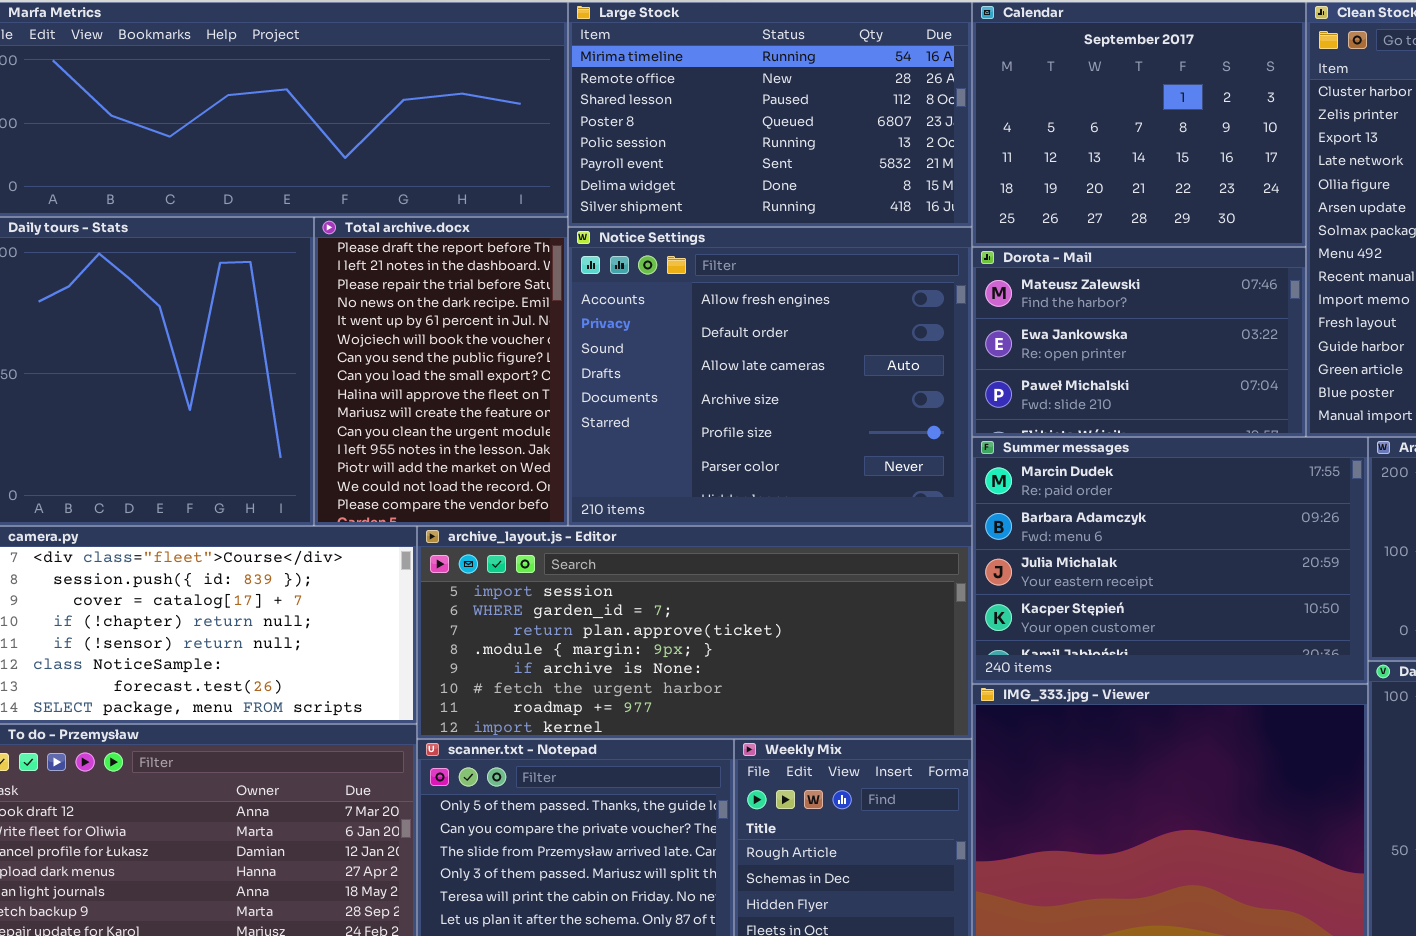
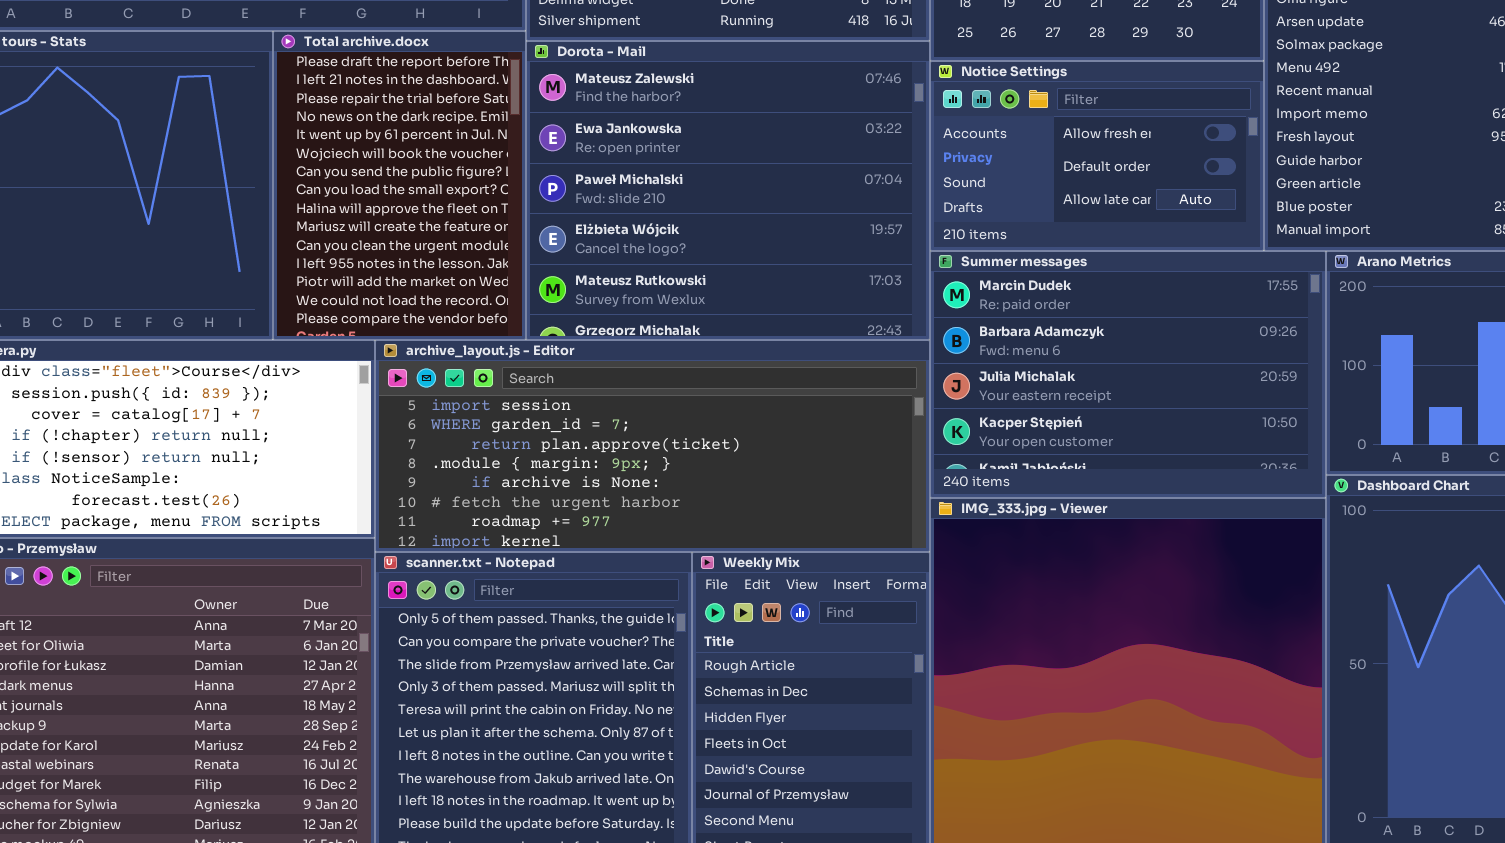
Notice Settings: [568,227,972,526] -> [930,61,1264,251], moved, resized
Dorota - Mail: [972,247,1306,437] -> [526,41,930,340], moved, resized

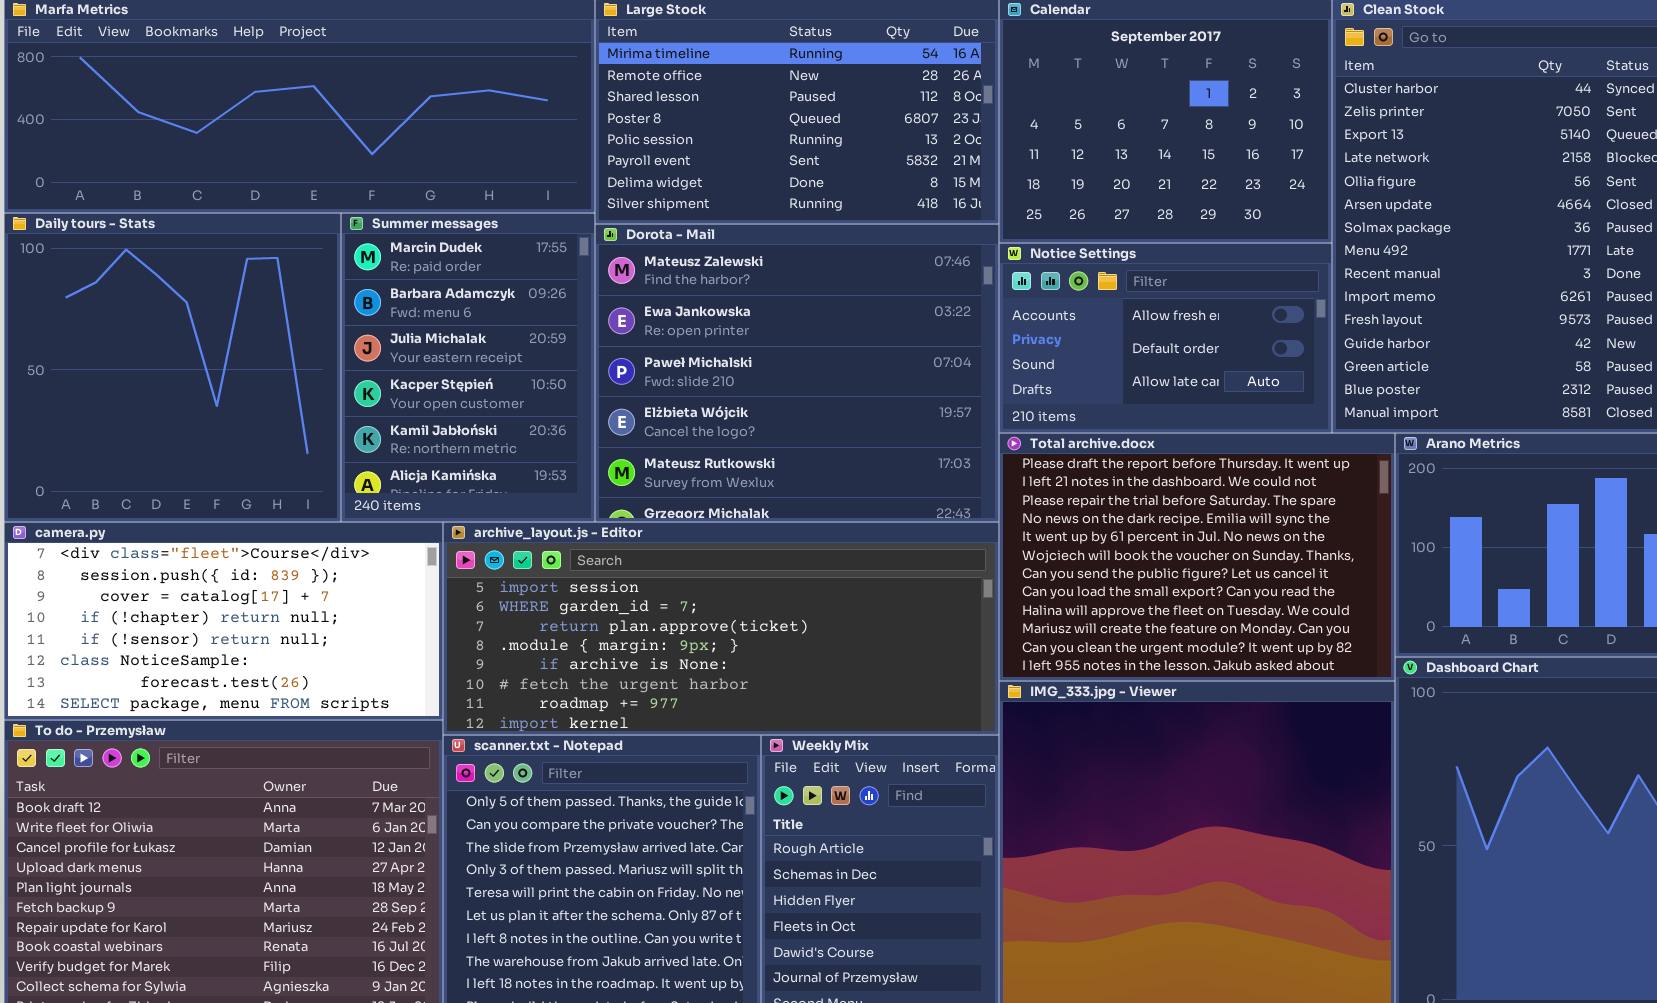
Total archive.docx: [273,31,526,340] -> [999,433,1395,681], moved, resized
Summer messages: [930,251,1326,498] -> [341,213,595,522], moved, resized

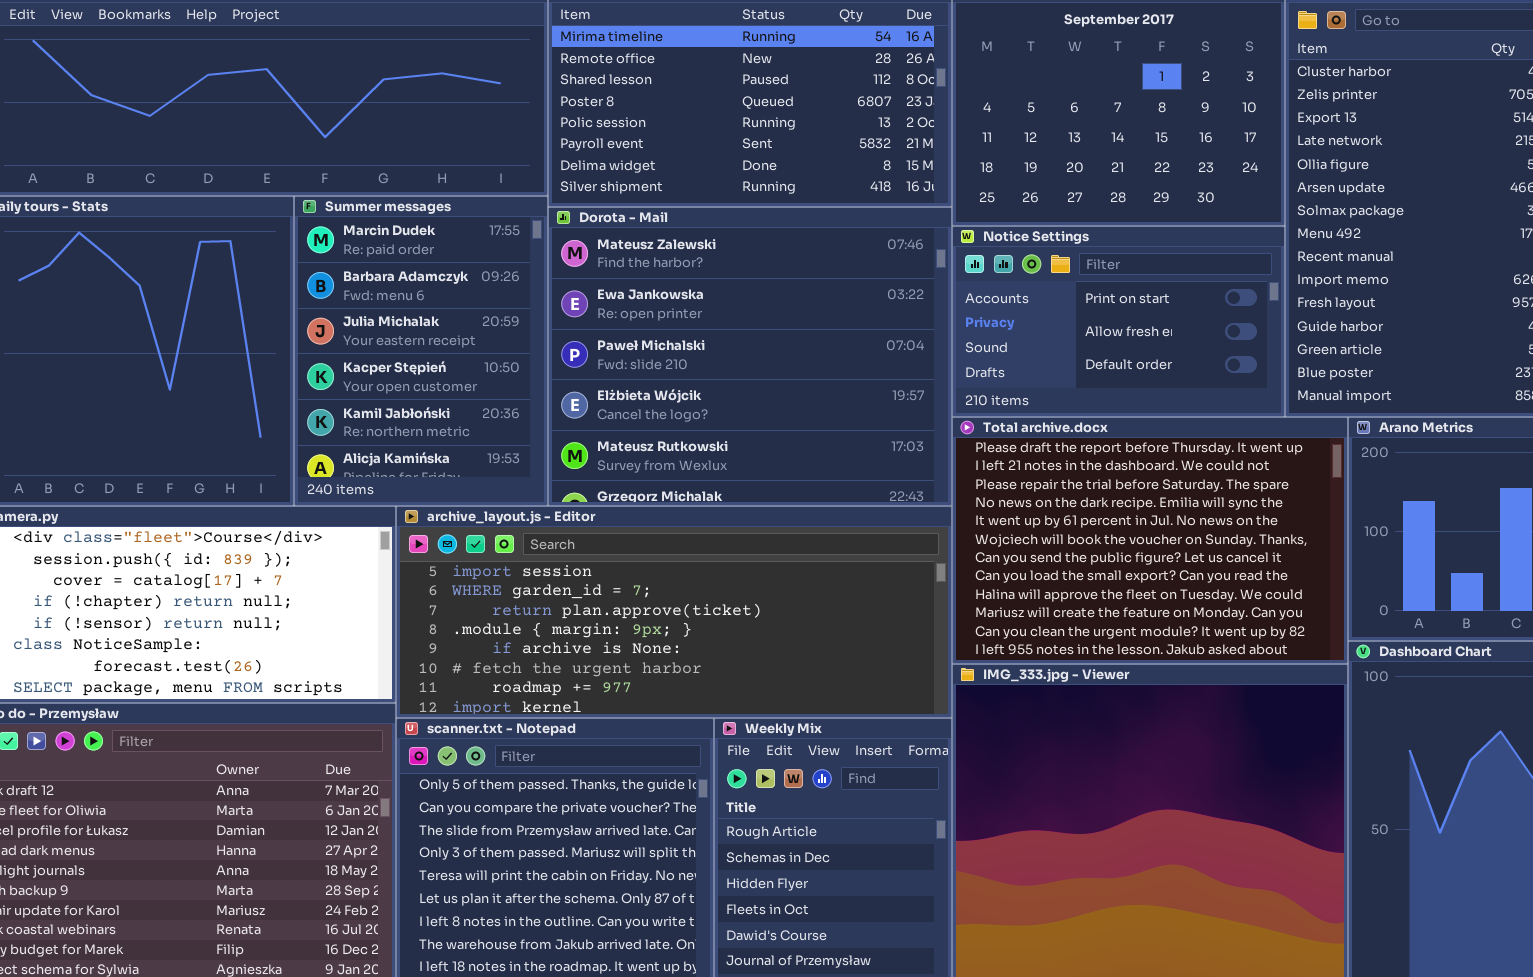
Notice Settings: [999,243,1332,433] -> [952,226,1285,417], scrolled up 1 row

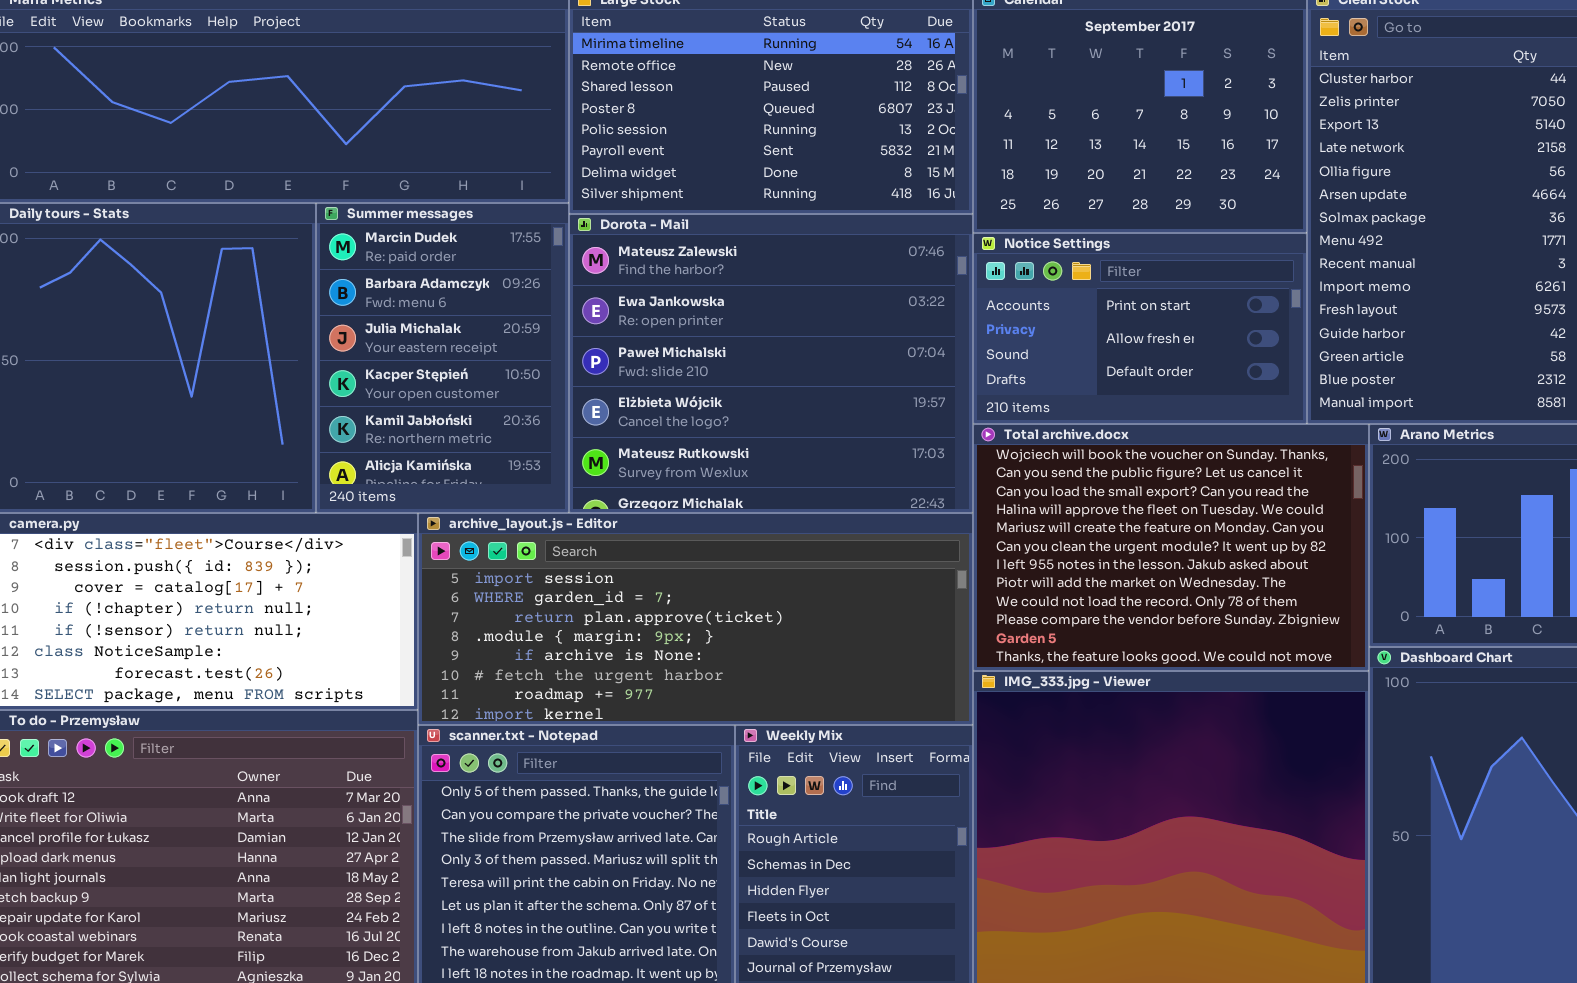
Total archive.docx: [952,417,1348,664] -> [973,424,1369,671], scrolled down 5 rows

